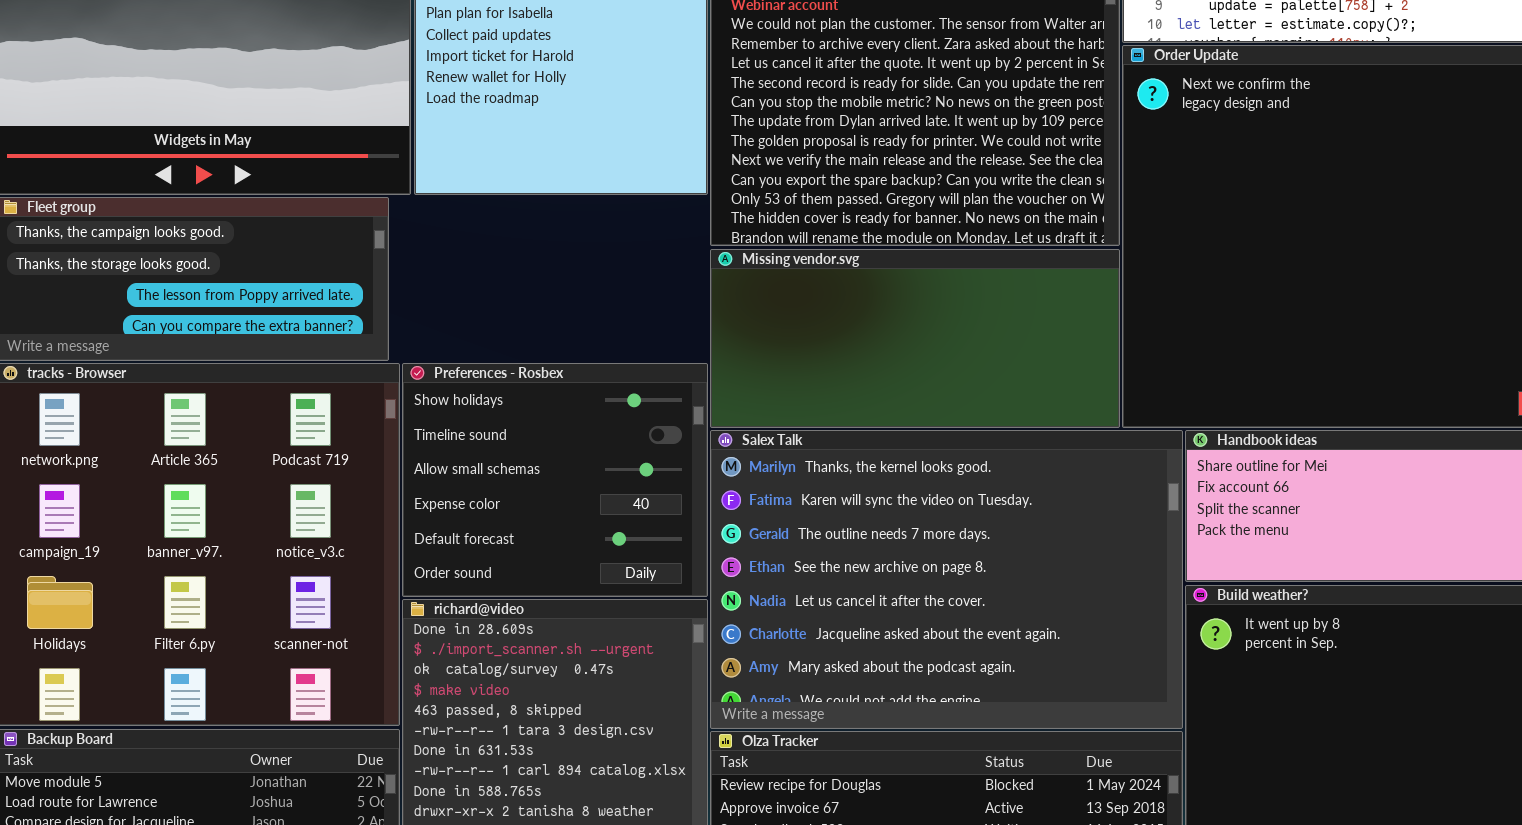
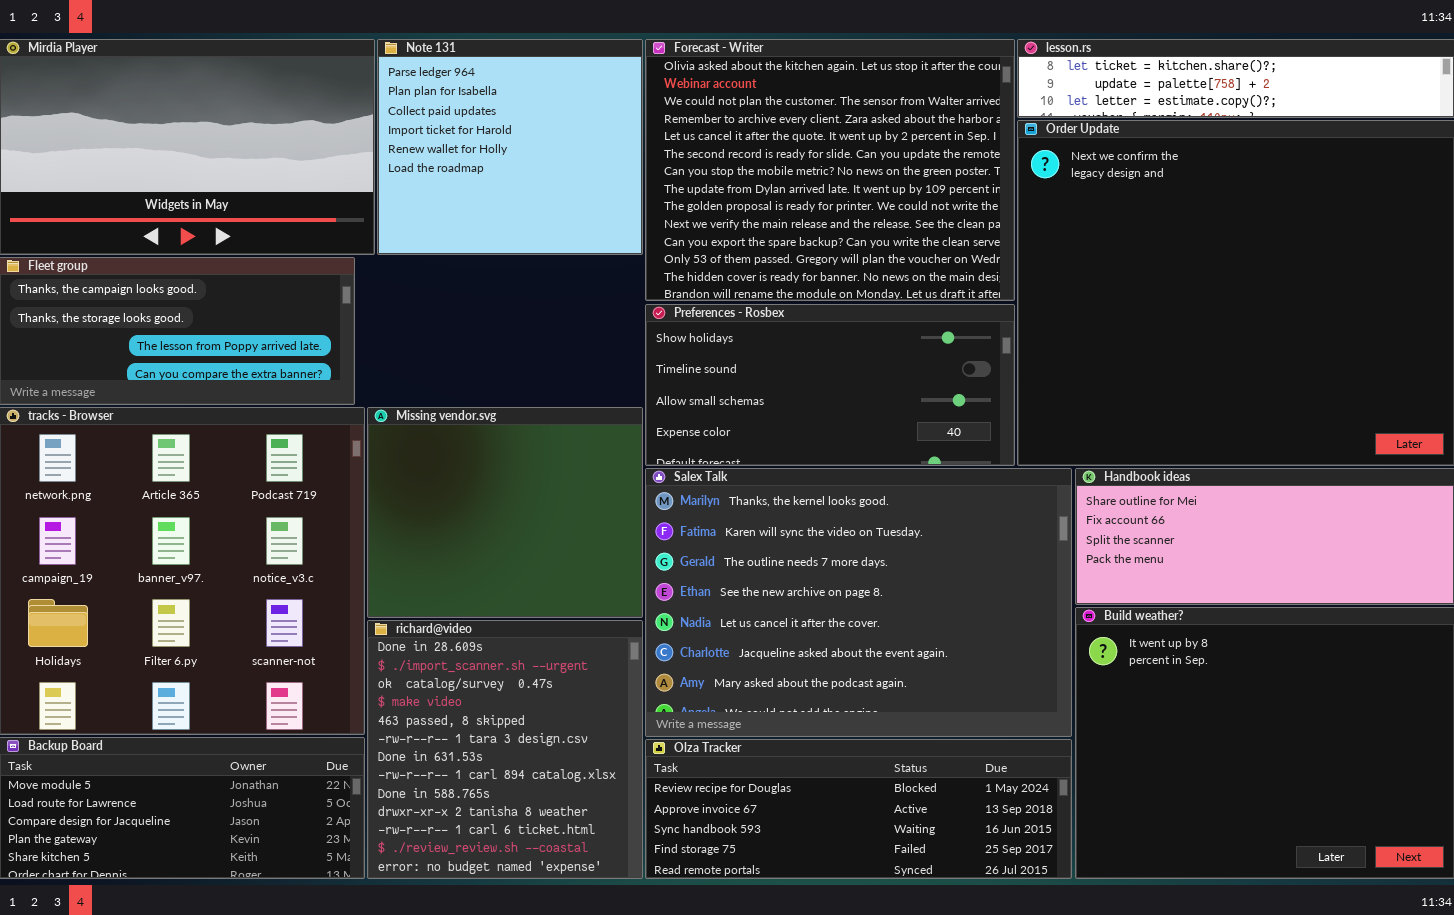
Missing vendor.svg: [710,249,1120,428] -> [367,407,643,618], moved, resized
Preferences - Rosbex: [402,363,708,597] -> [645,304,1015,466], moved, resized

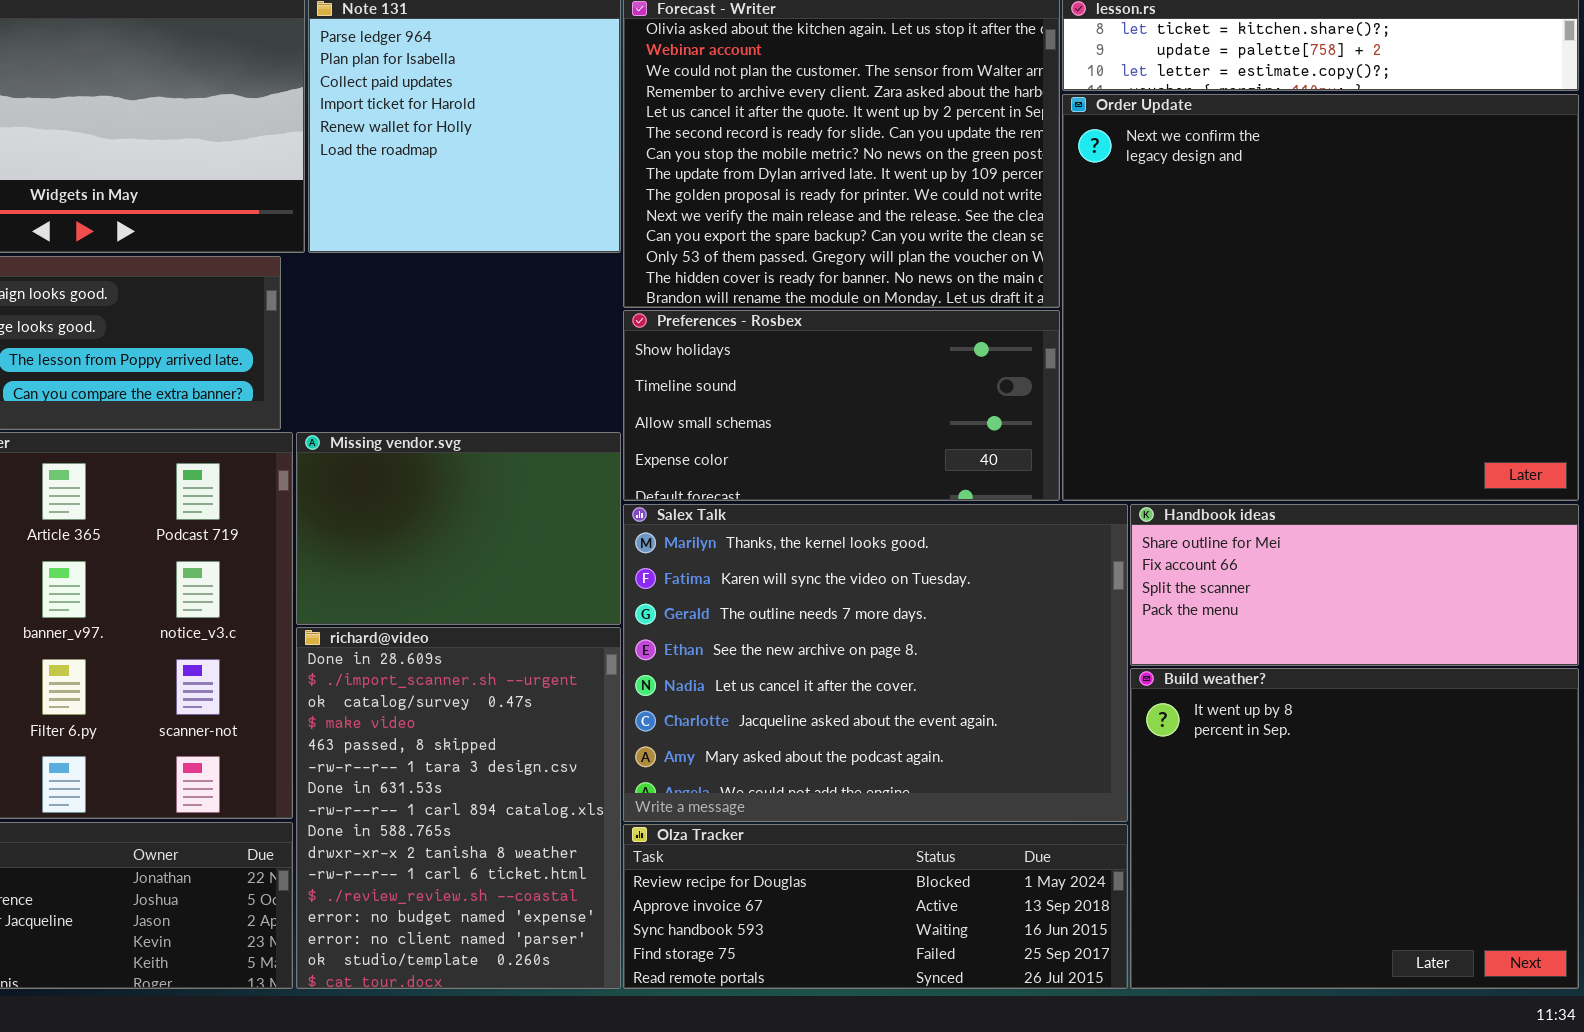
Missing vendor.svg: [367,407,643,618] -> [296,432,621,625], resized
richard@video: [367,620,643,879] -> [296,627,621,989], resized

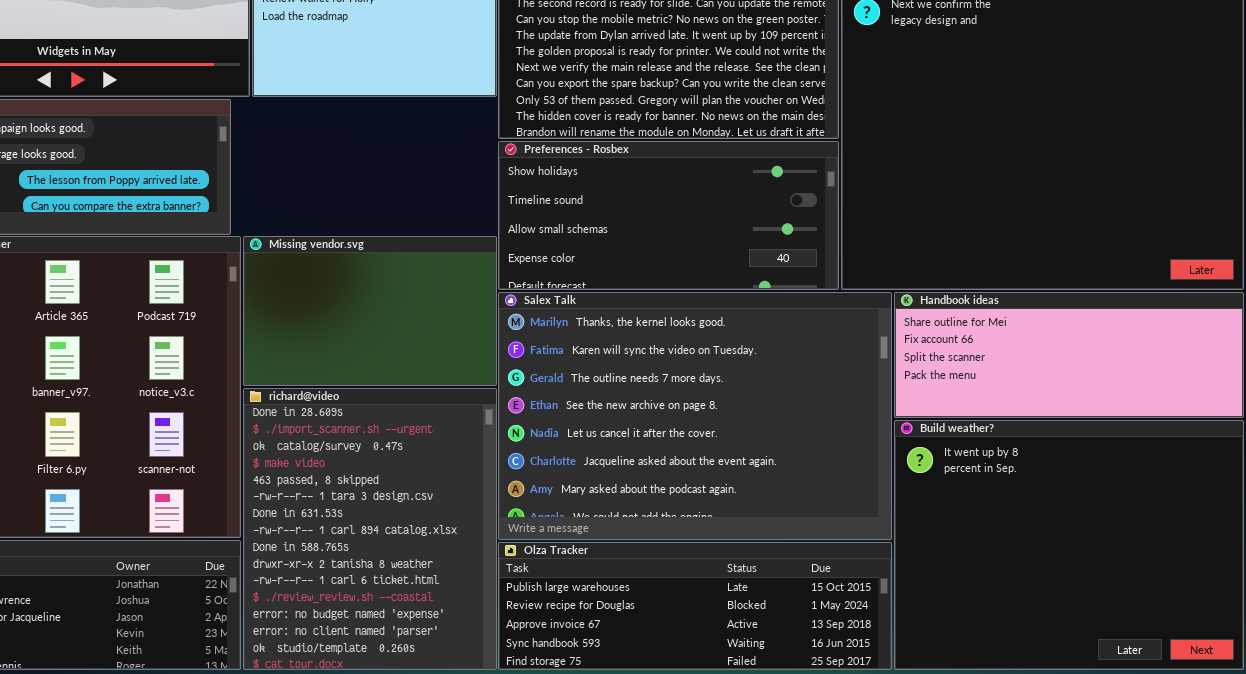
Olza Tracker: [623,824,1128,989] -> [498,542,892,670], scrolled up 1 row

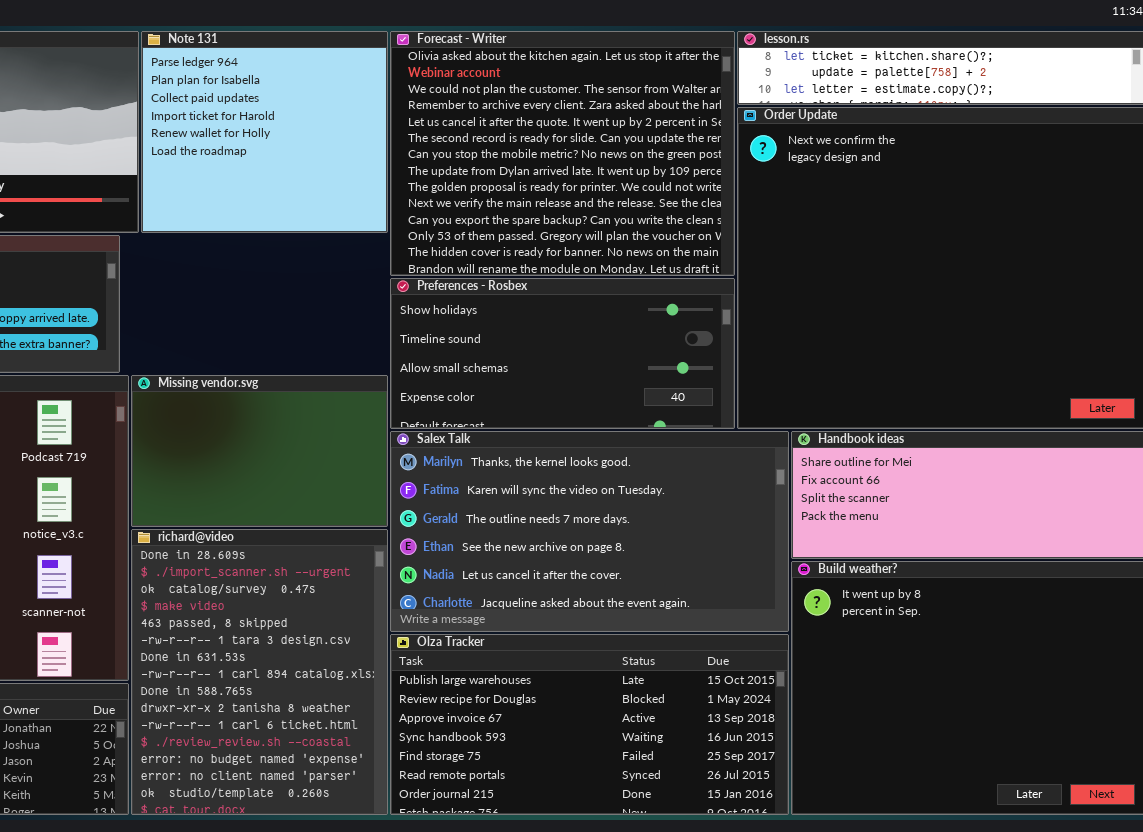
Salex Talk: [498,292,892,540] -> [390,431,789,632], resized
Olza Tracker: [498,542,892,670] -> [390,634,789,815], resized

